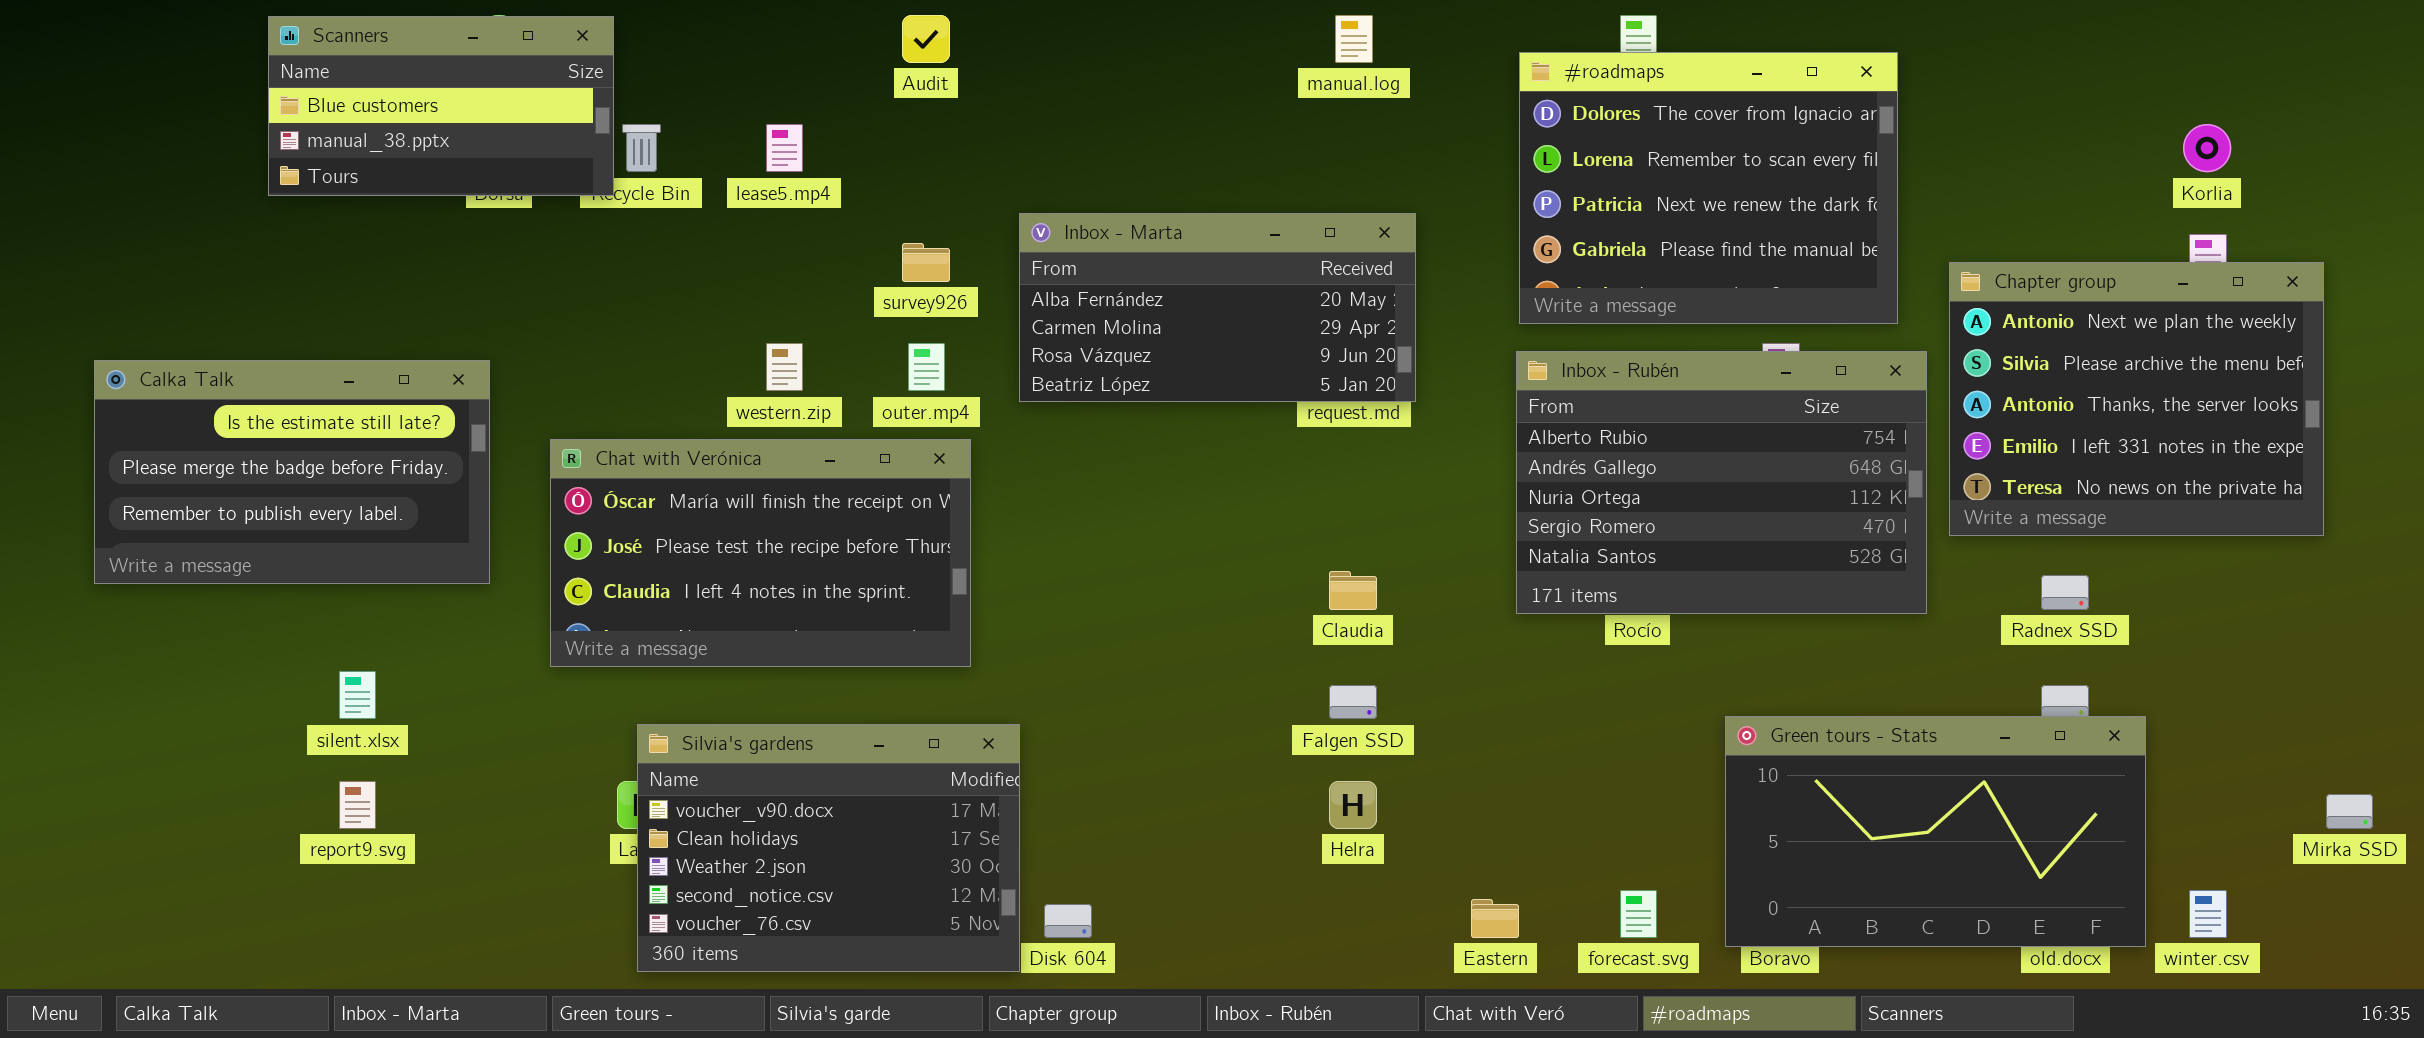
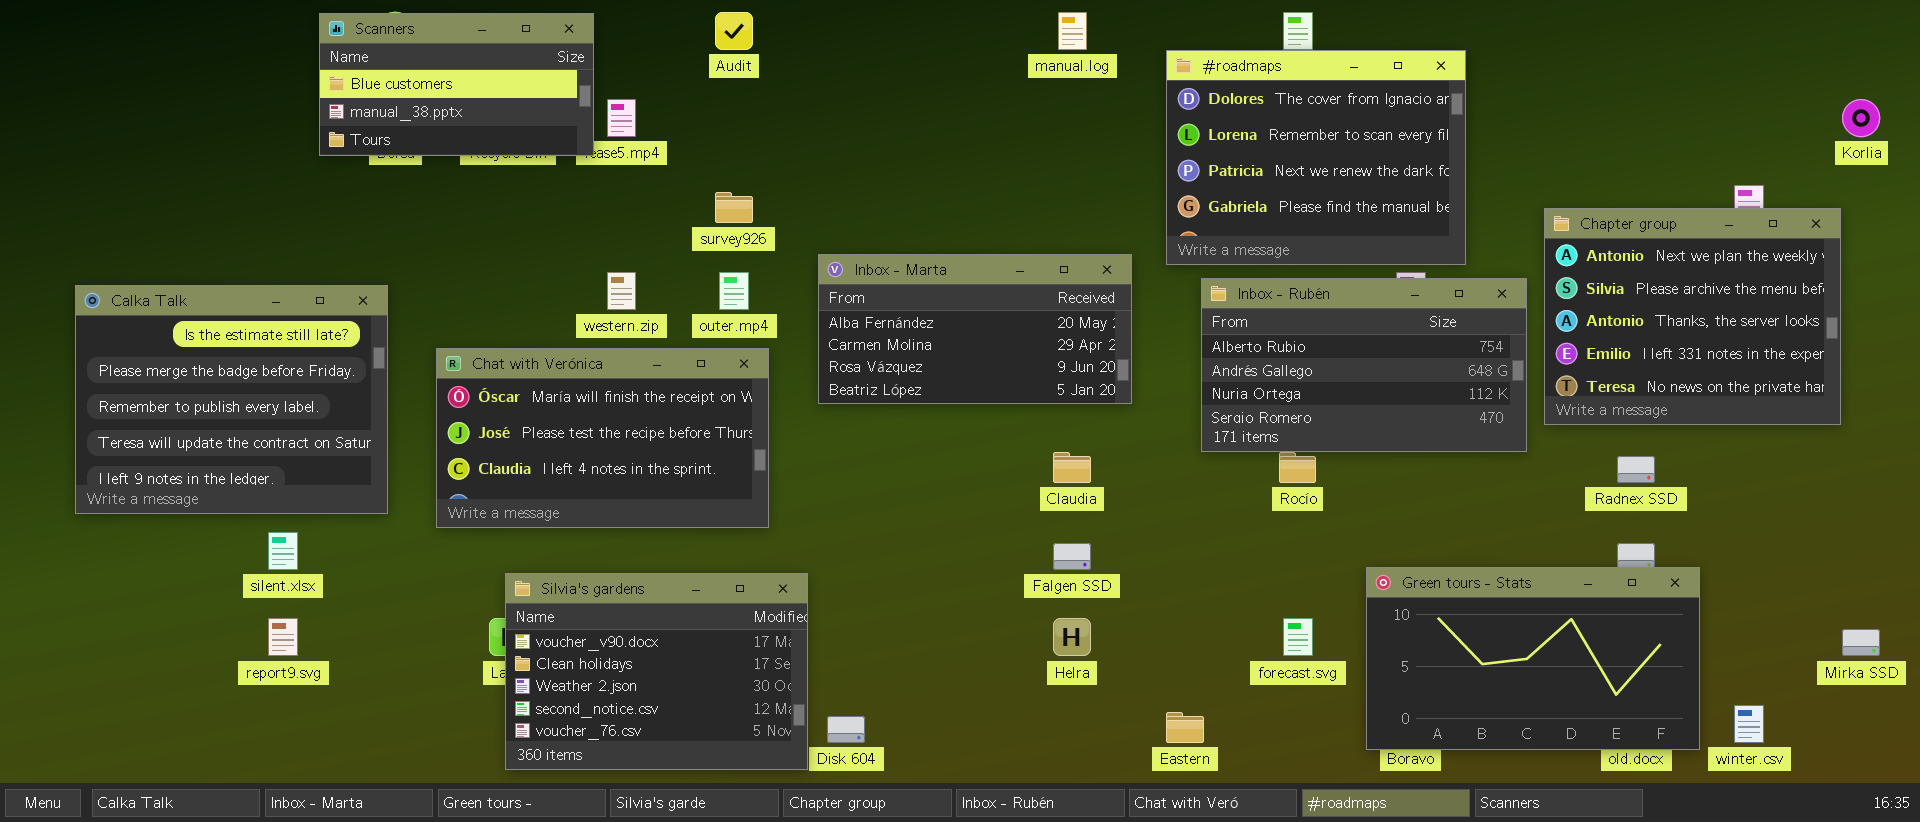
Scanners: [268,16,614,196] -> [319,13,594,156], moved
#roadmaps: [1519,52,1898,324] -> [1166,50,1466,265], moved
Korlia: [2183,124,2231,172] -> [1842,99,1880,137], moved
Inbox - Marta: [1019,213,1416,402] -> [818,254,1132,404], moved
Inbox - Rubén: [1516,351,1927,614] -> [1201,278,1527,452], resized
Calka Talk: [94,360,490,584] -> [75,285,388,514], resized
forecast.svg: [1620,890,1657,938] -> [1283,618,1313,656], moved

